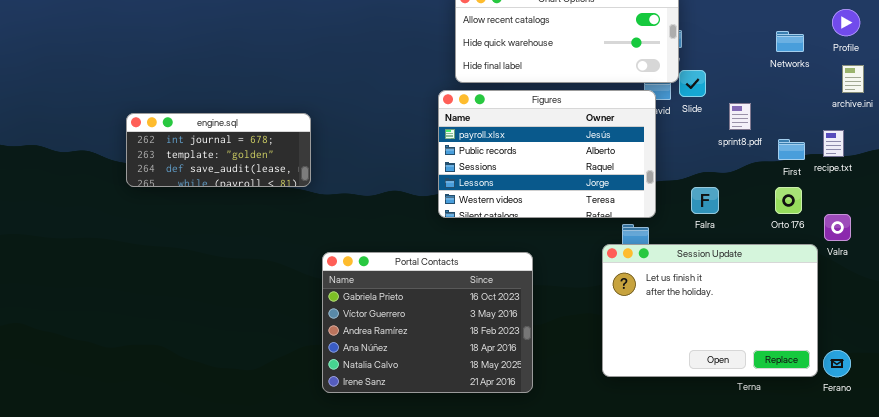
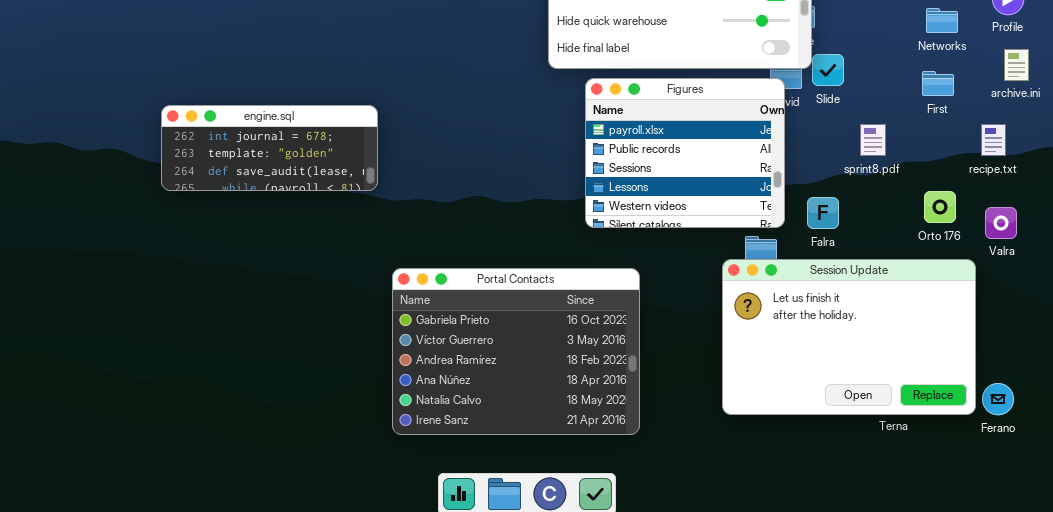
Figures: [438,90,656,218] -> [585,78,785,228], resized
sprint8.pdf: [729,103,751,130] -> [860,124,886,156], moved
First: [778,139,805,160] -> [922,71,954,96], moved
Falra: [691,187,719,214] -> [807,197,839,229], moved
Valra: [824,214,851,241] -> [985,207,1017,239], moved

